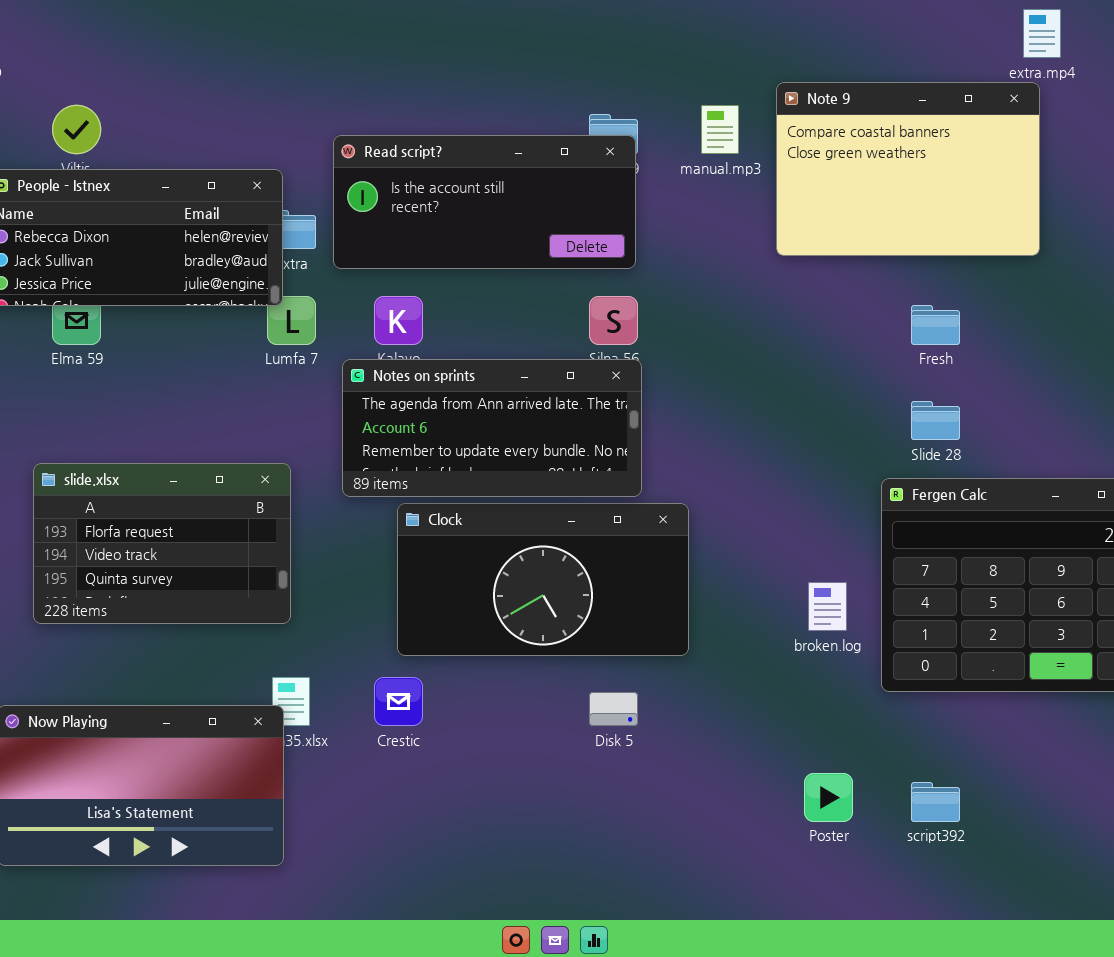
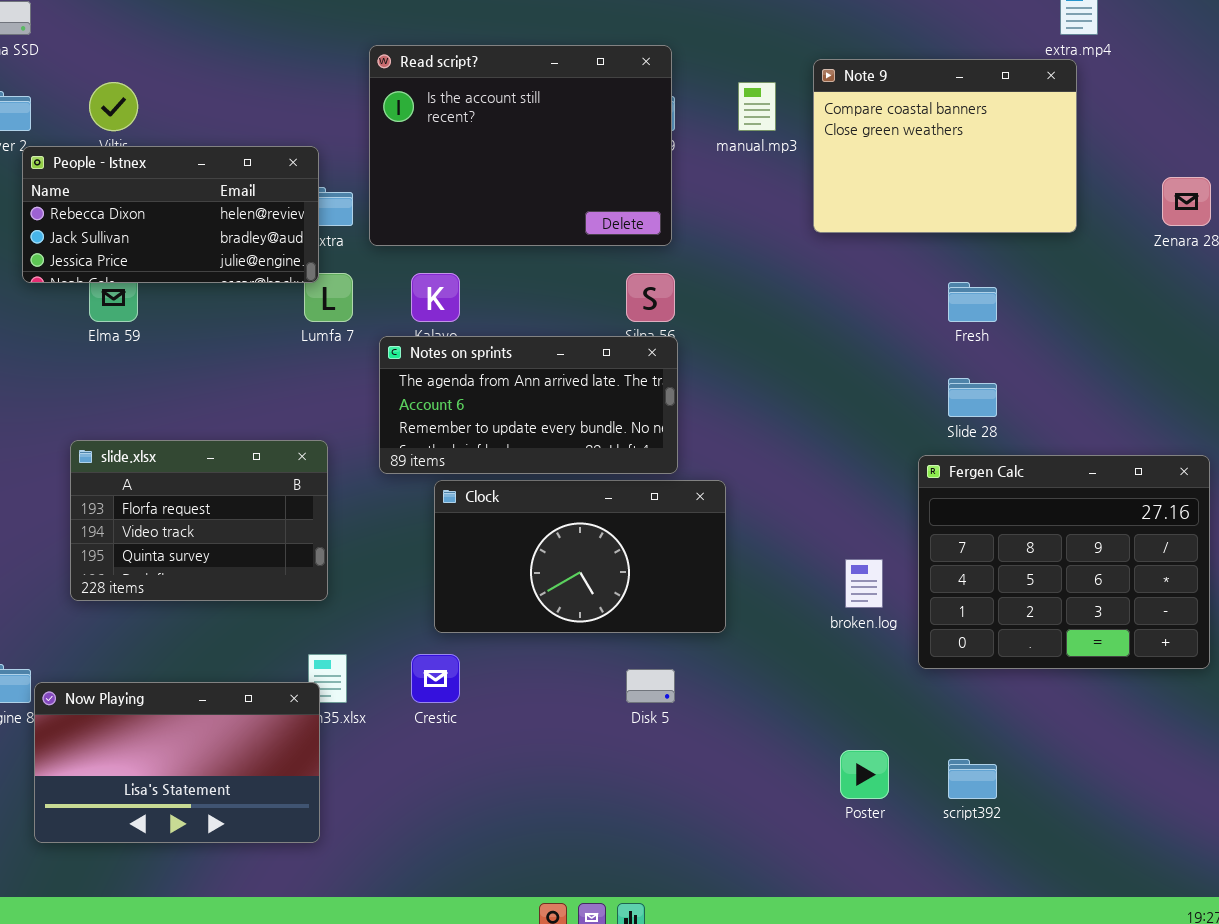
Read script?: [333,135,636,269] -> [369,45,672,246], resized

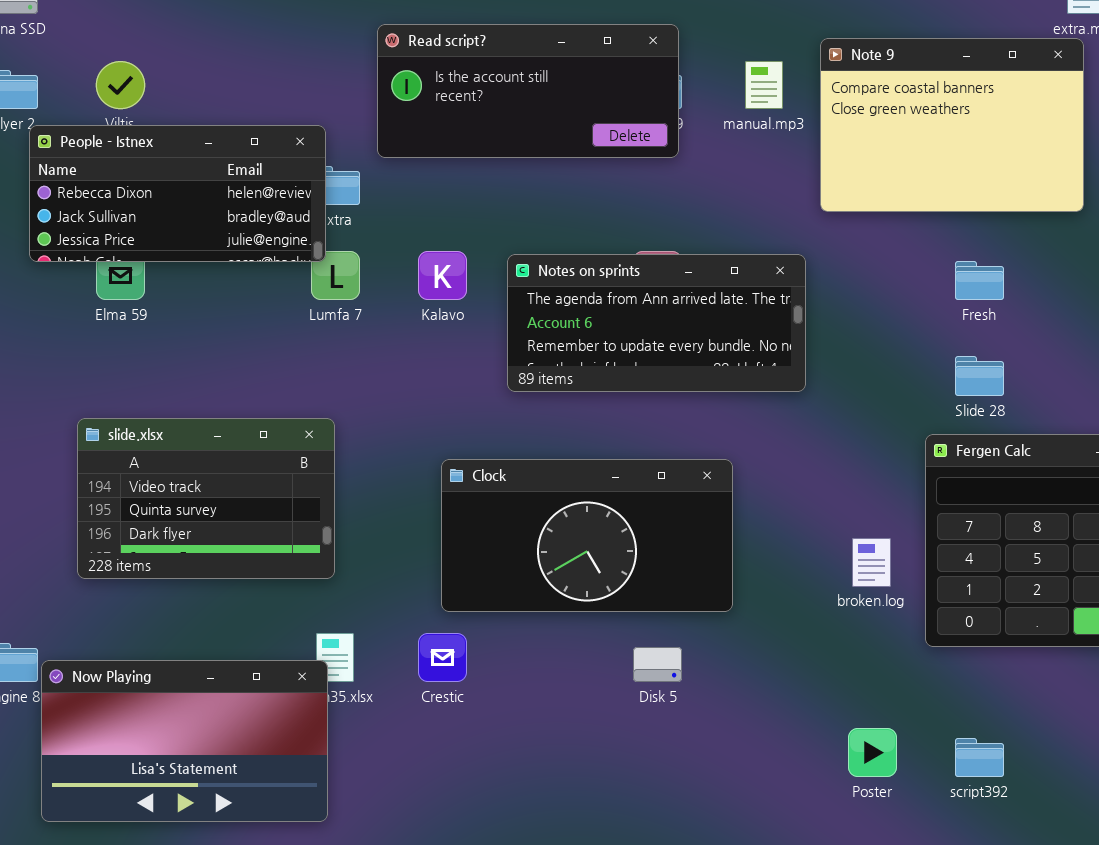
Read script?: [369,45,672,246] -> [377,24,679,158], resized
Notes on sprints: [379,336,678,474] -> [507,254,806,392], moved
slide.xlsx: [70,440,328,601] -> [77,418,335,579], scrolled down 1 row

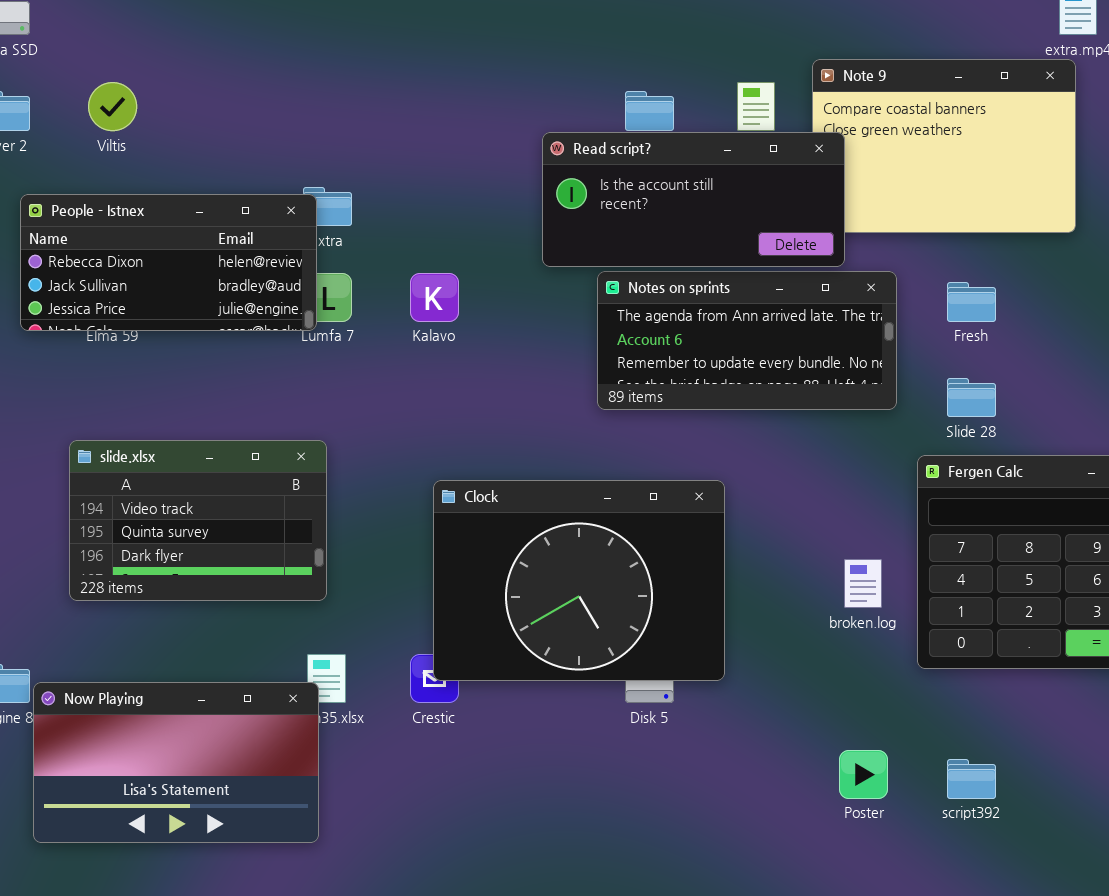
Read script?: [377,24,679,158] -> [542,132,845,267], moved
People - Istnex: [29,125,326,262] -> [20,194,317,331], moved
Notes on sprints: [507,254,806,392] -> [597,271,897,410], moved
Clock: [441,459,733,612] -> [433,480,725,681], resized

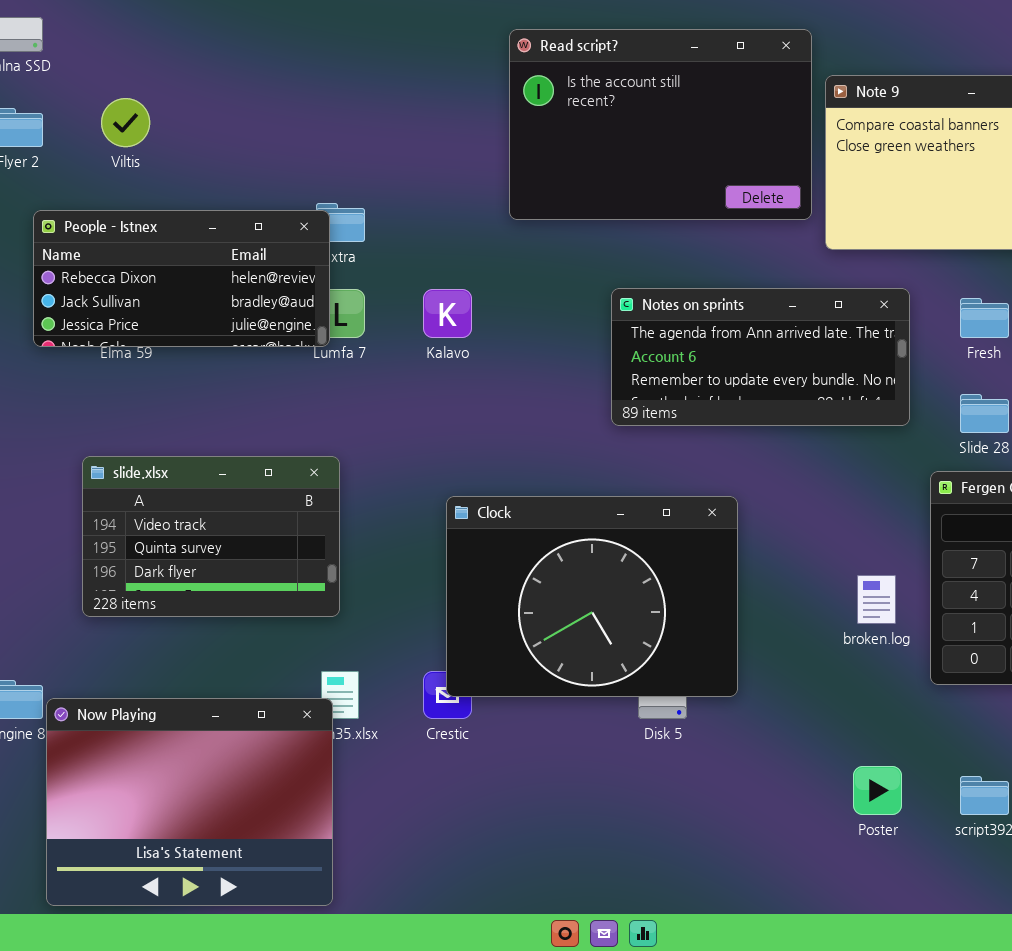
Read script?: [542,132,845,267] -> [509,29,812,220], moved, resized
Now Playing: [33,682,319,843] -> [46,698,333,906], resized

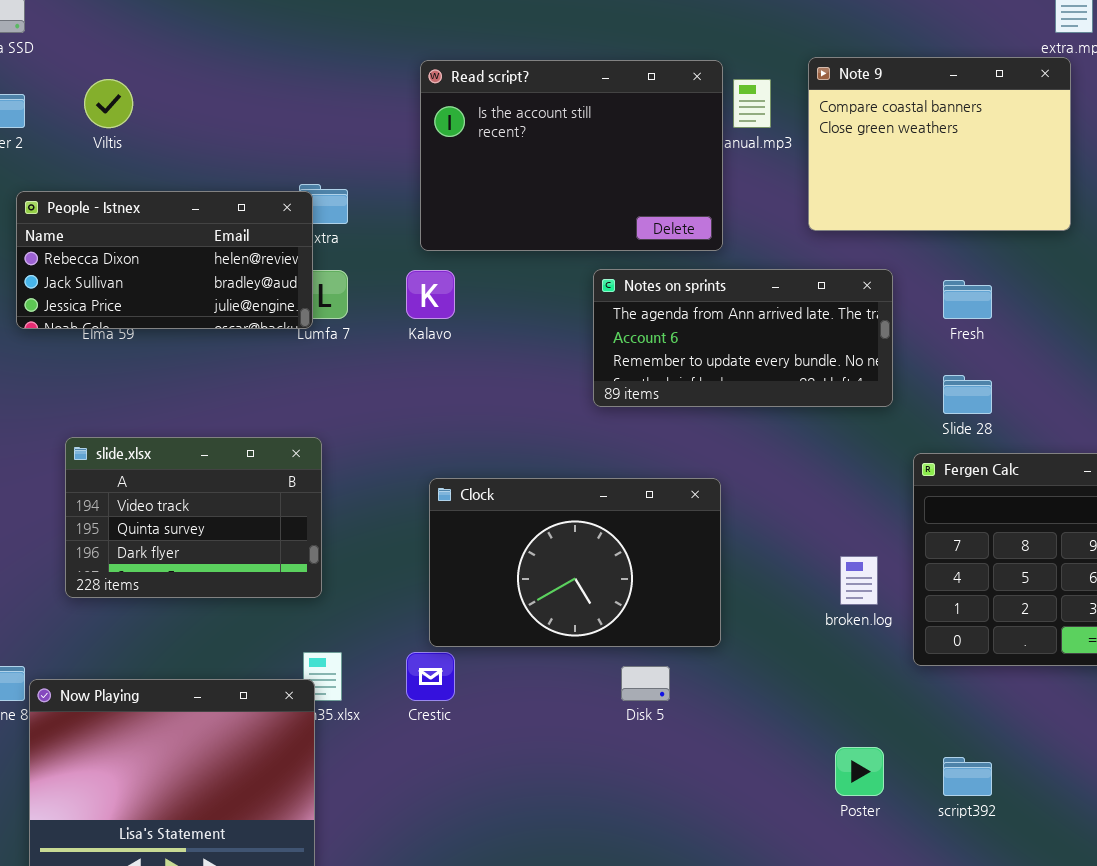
Read script?: [509,29,812,220] -> [420,60,723,251], moved
Clock: [446,496,738,697] -> [429,478,721,647], resized

